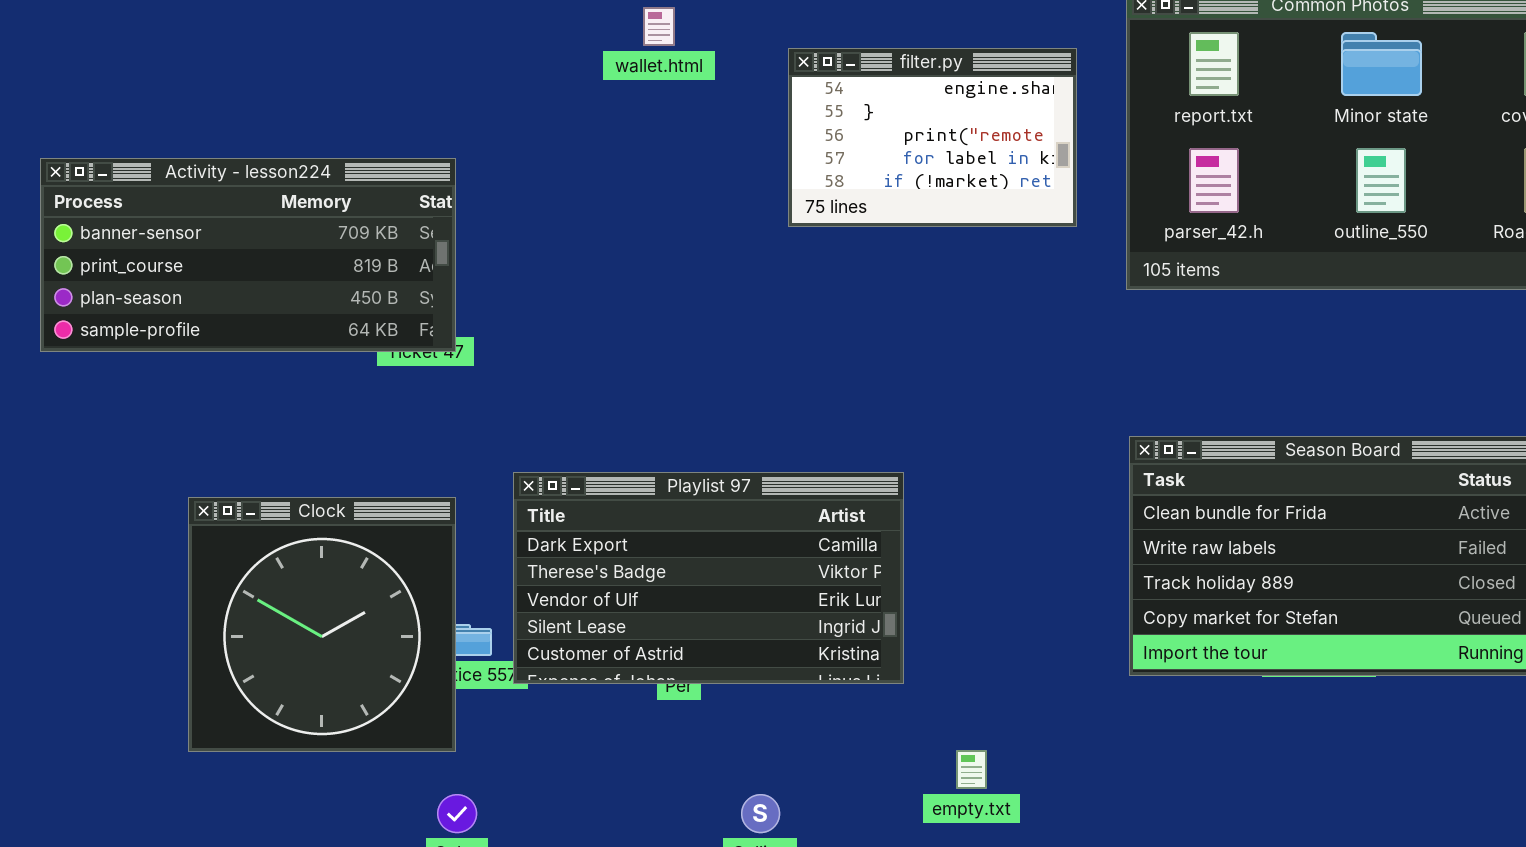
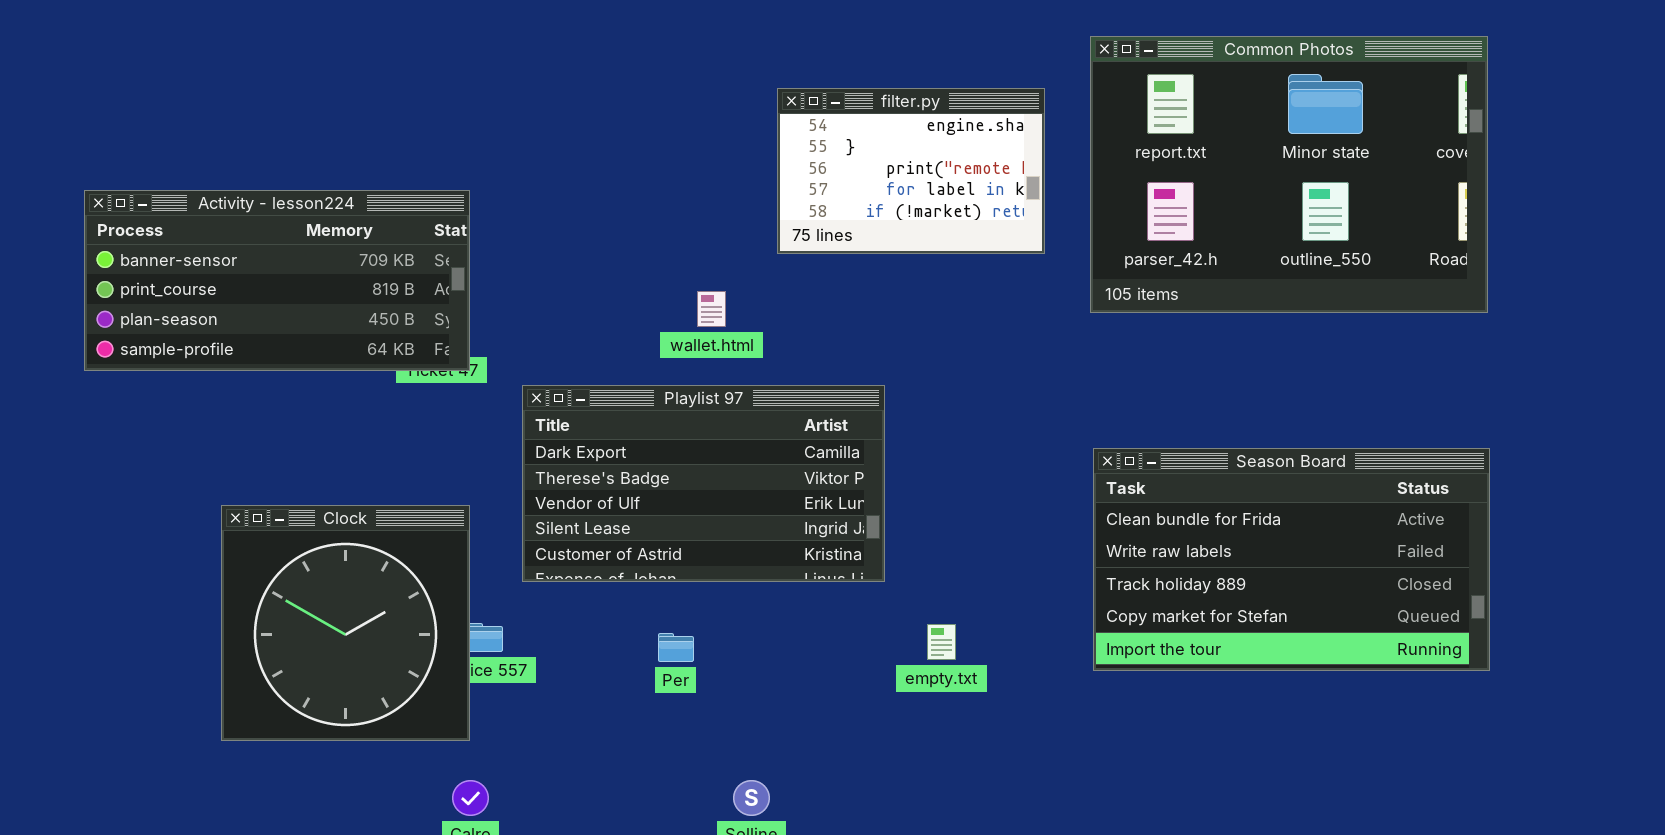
wallet.html: [643,7,675,46] -> [697,291,726,327], moved
Playlist 97: [513,472,904,684] -> [522,385,885,582], moved
empty.txt: [956,750,987,789] -> [927,624,956,660], moved

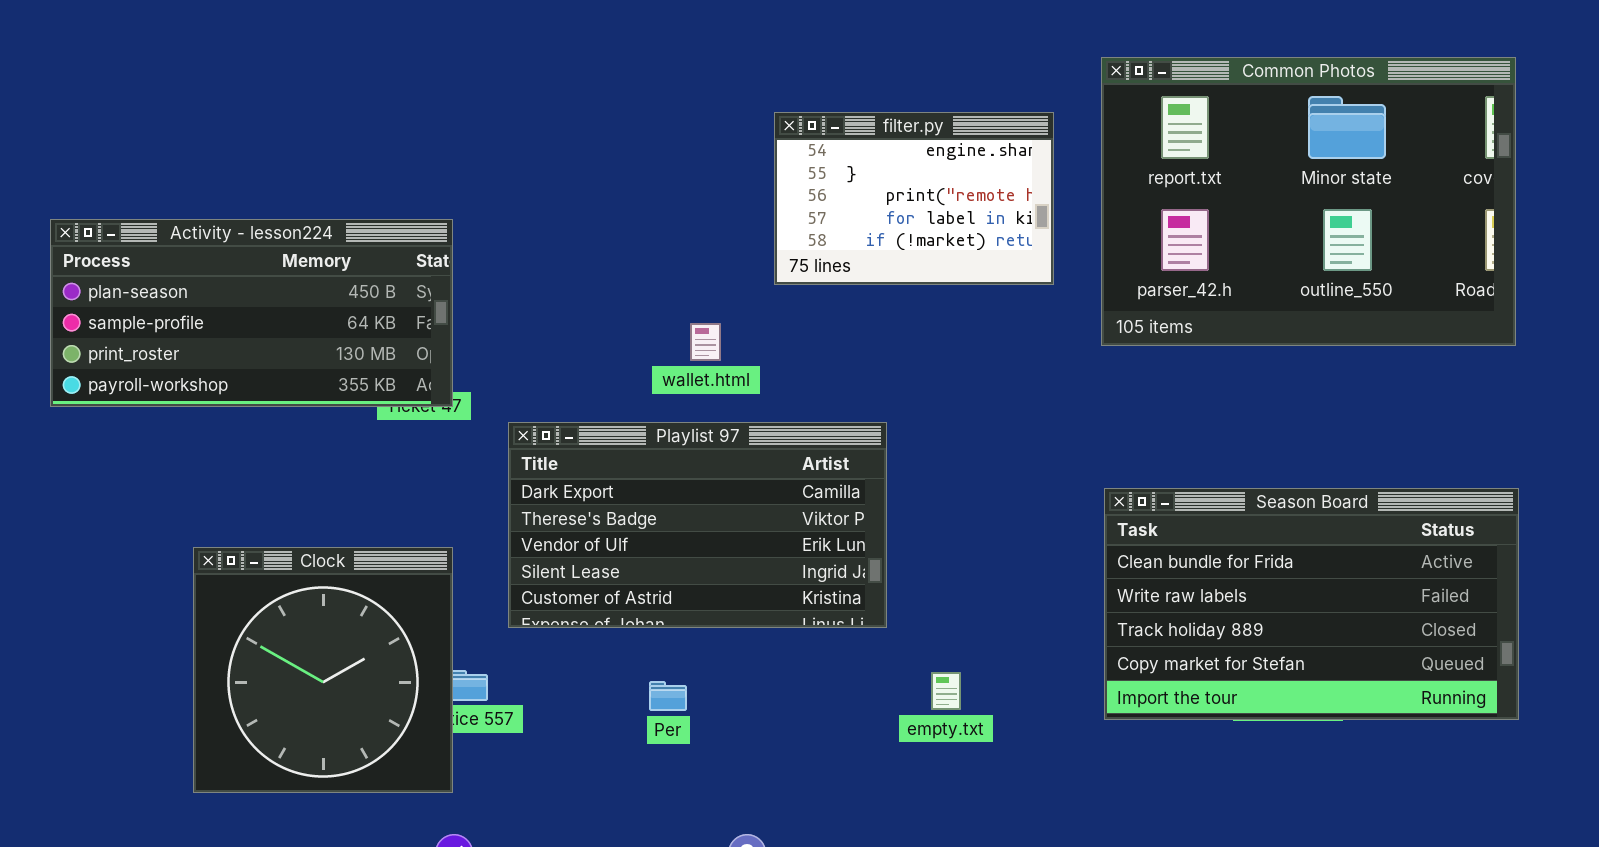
Activity - lesson224: [84,190,470,371] -> [50,219,453,407], scrolled down 2 rows

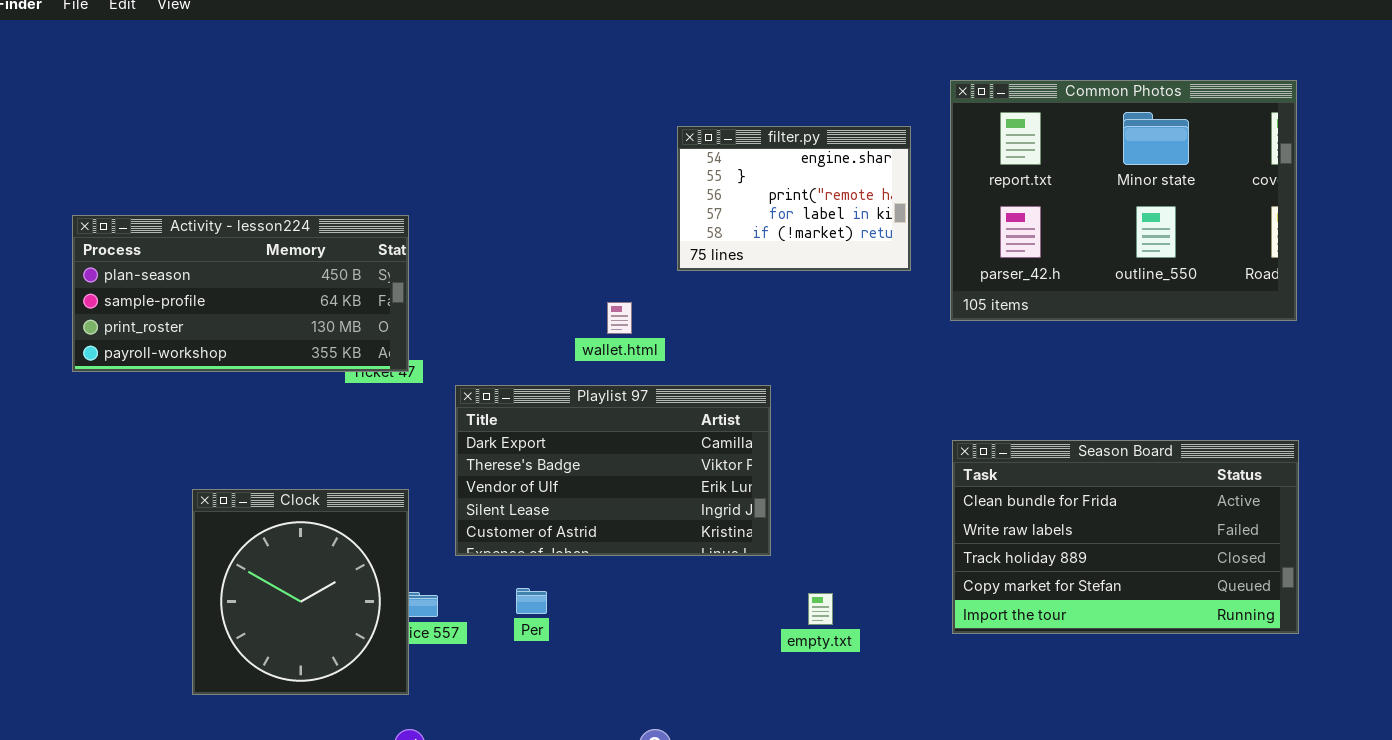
Per: [649,681,687,711] -> [516,588,547,614], moved

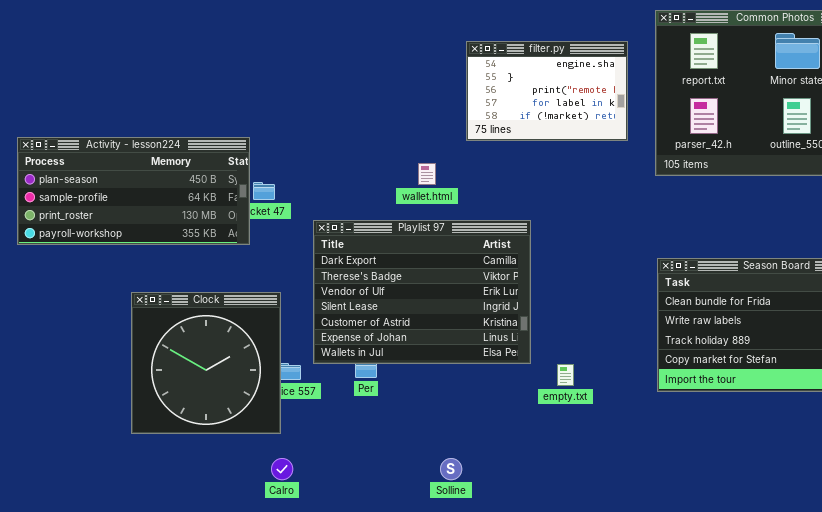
Activity - lesson224: [72,215,409,372] -> [17,137,250,245], moved
Playlist 97: [455,385,771,556] -> [313,220,531,364], resized

